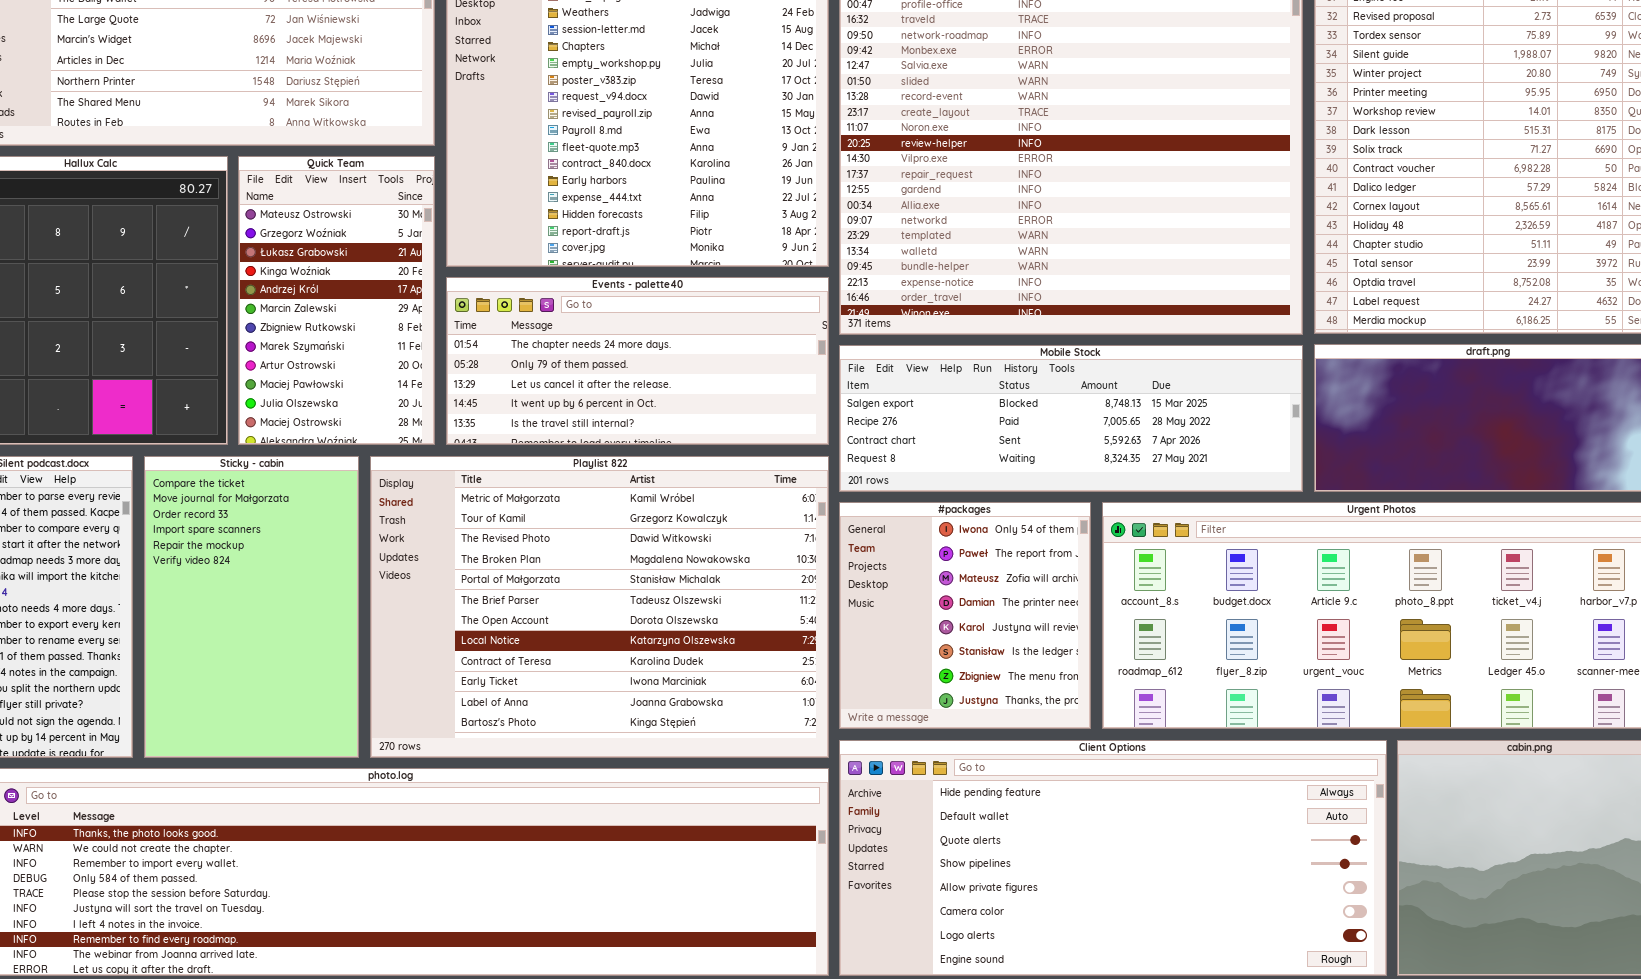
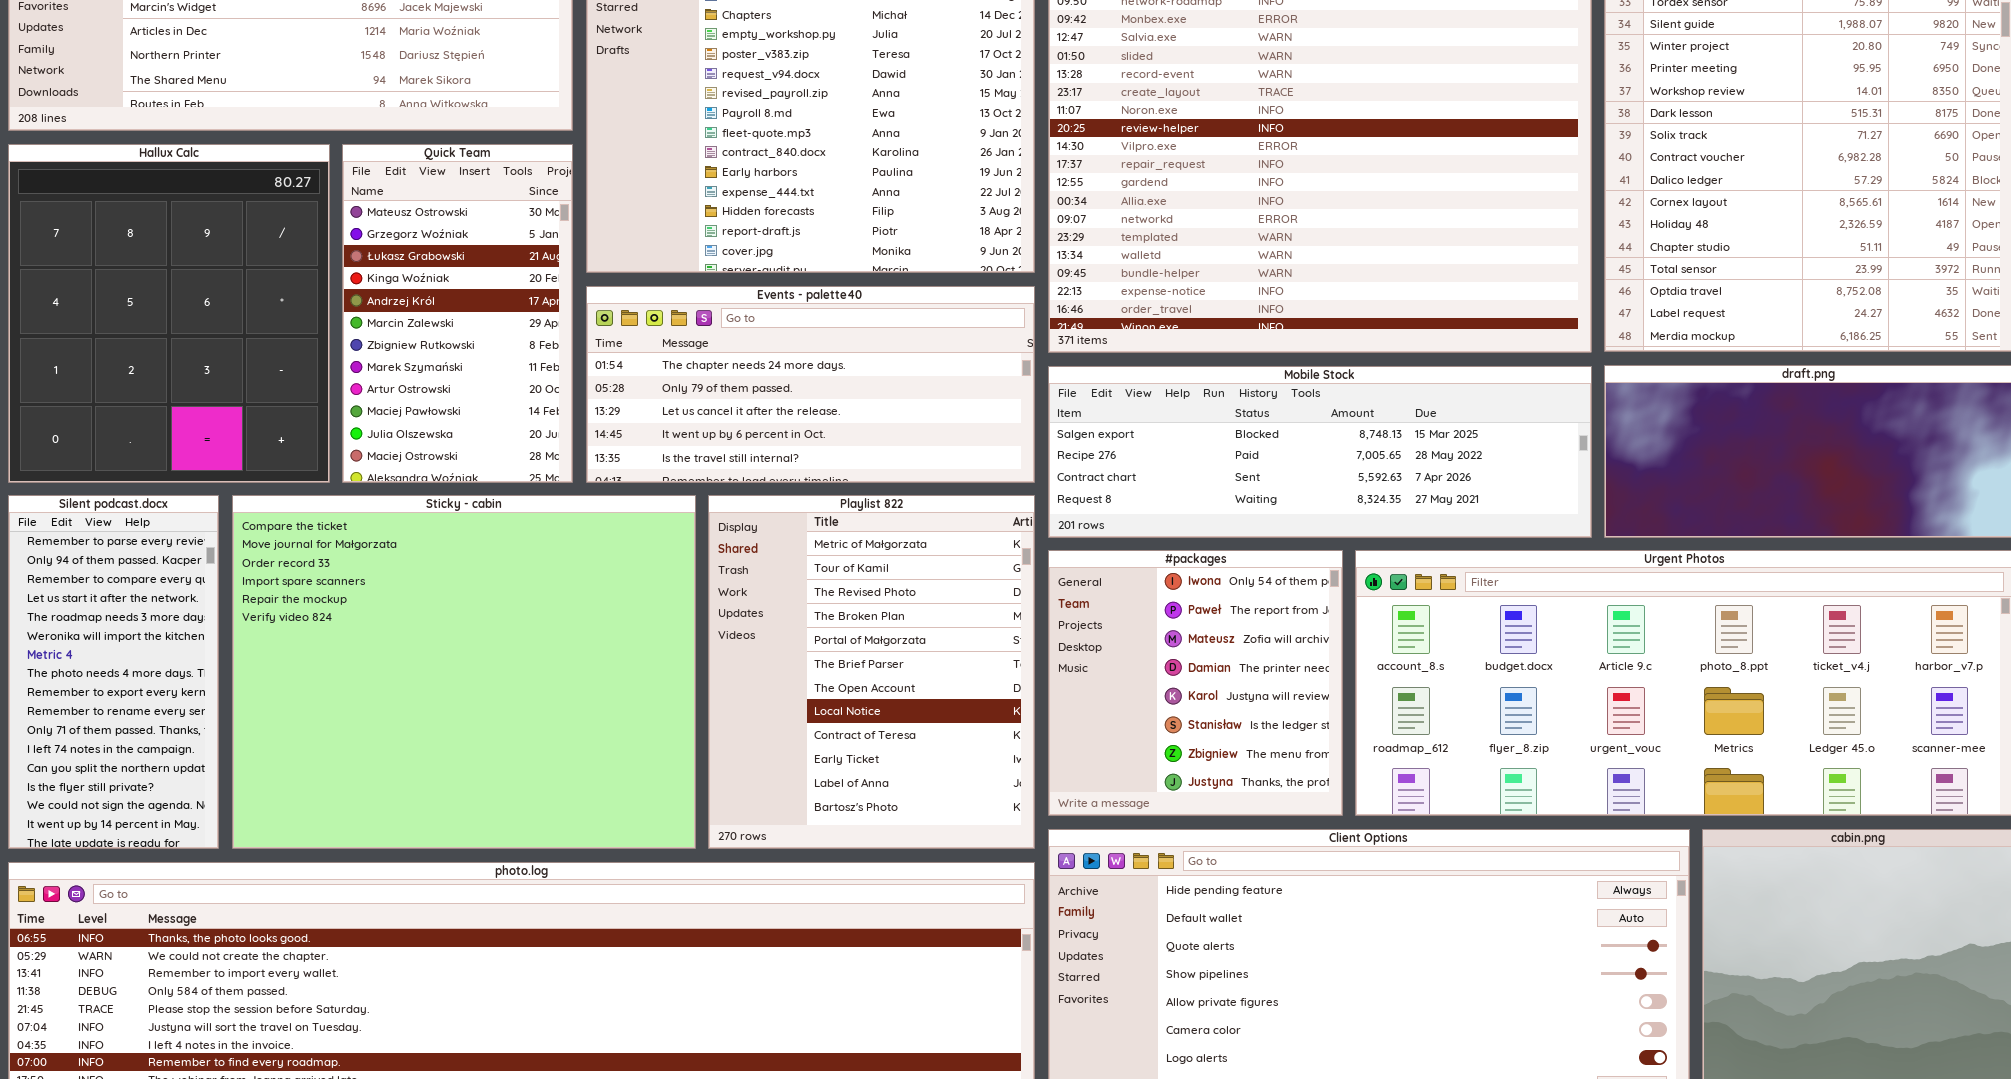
Sticky - cabin: [144,456,359,758] -> [232,495,696,849], resized
Playlist 822: [370,456,829,758] -> [708,495,1035,849], resized

